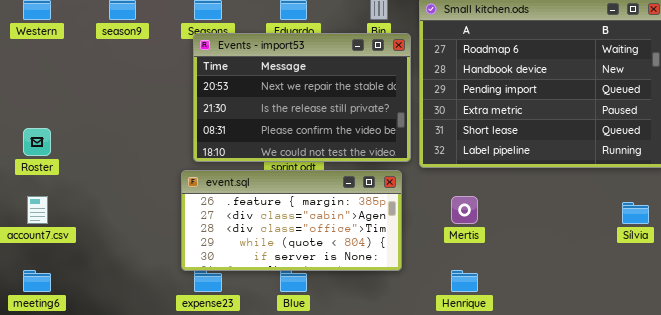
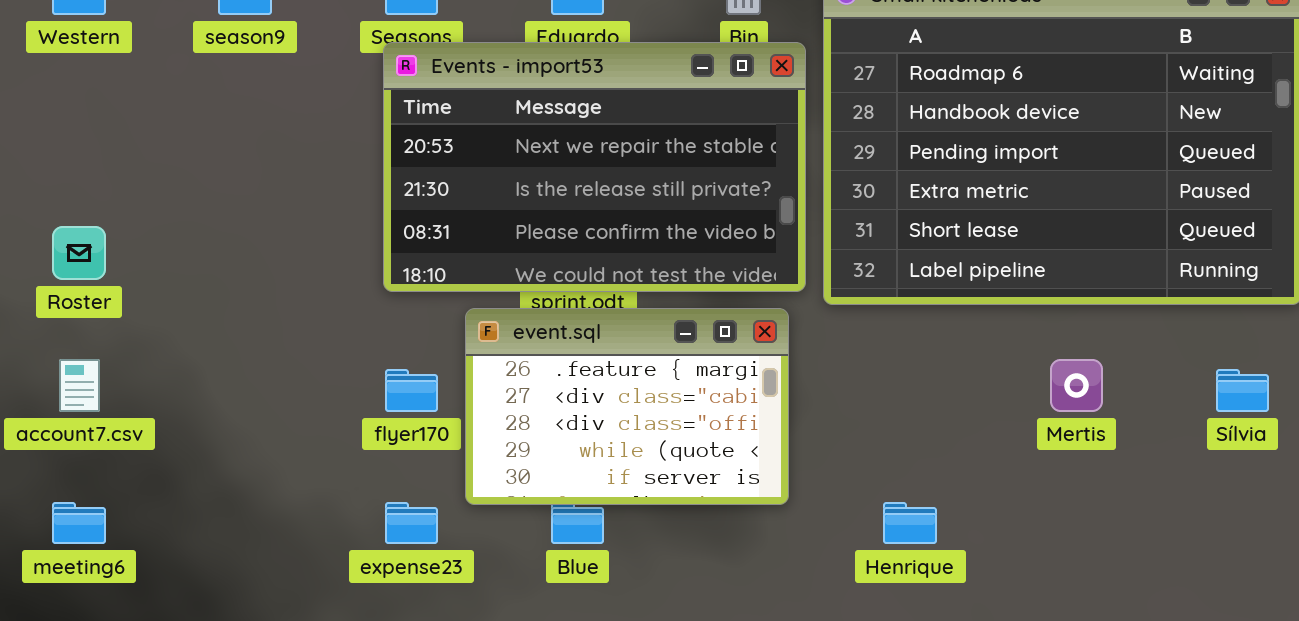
event.sql: [181,170,402,271] -> [465,308,789,505], resized
Mertis: [451,196,478,224] -> [1050,359,1103,412], moved

